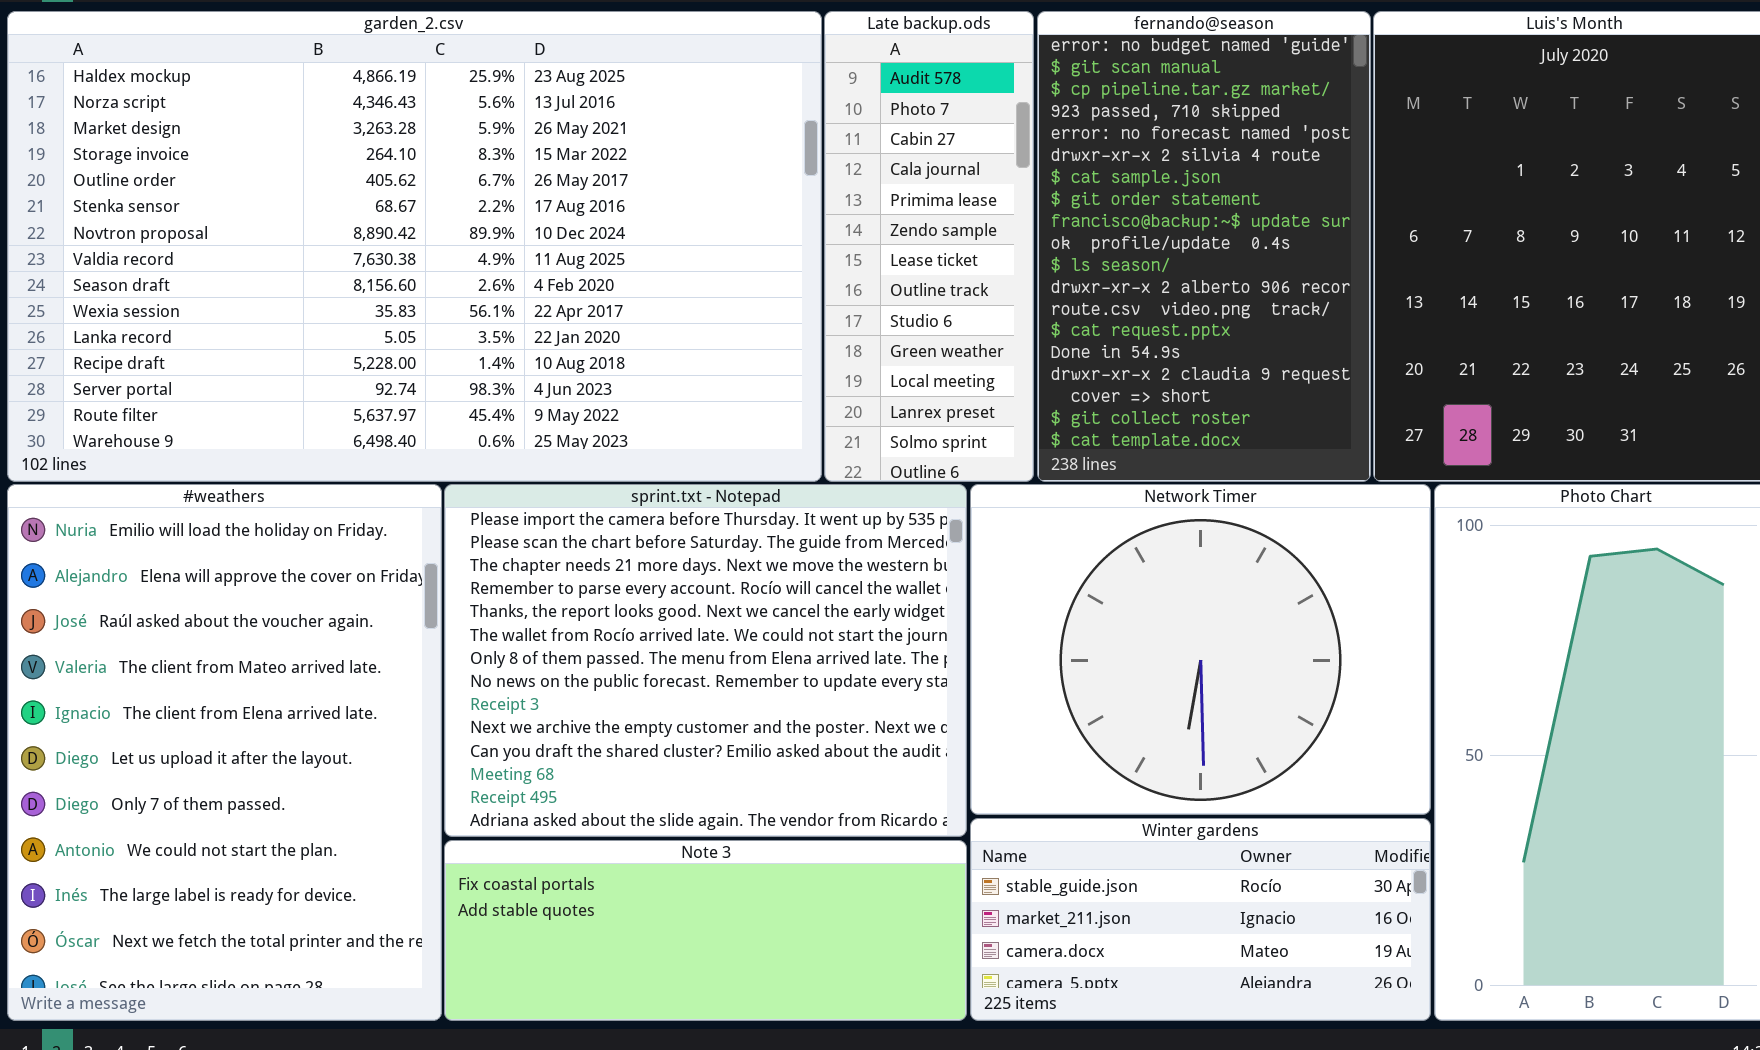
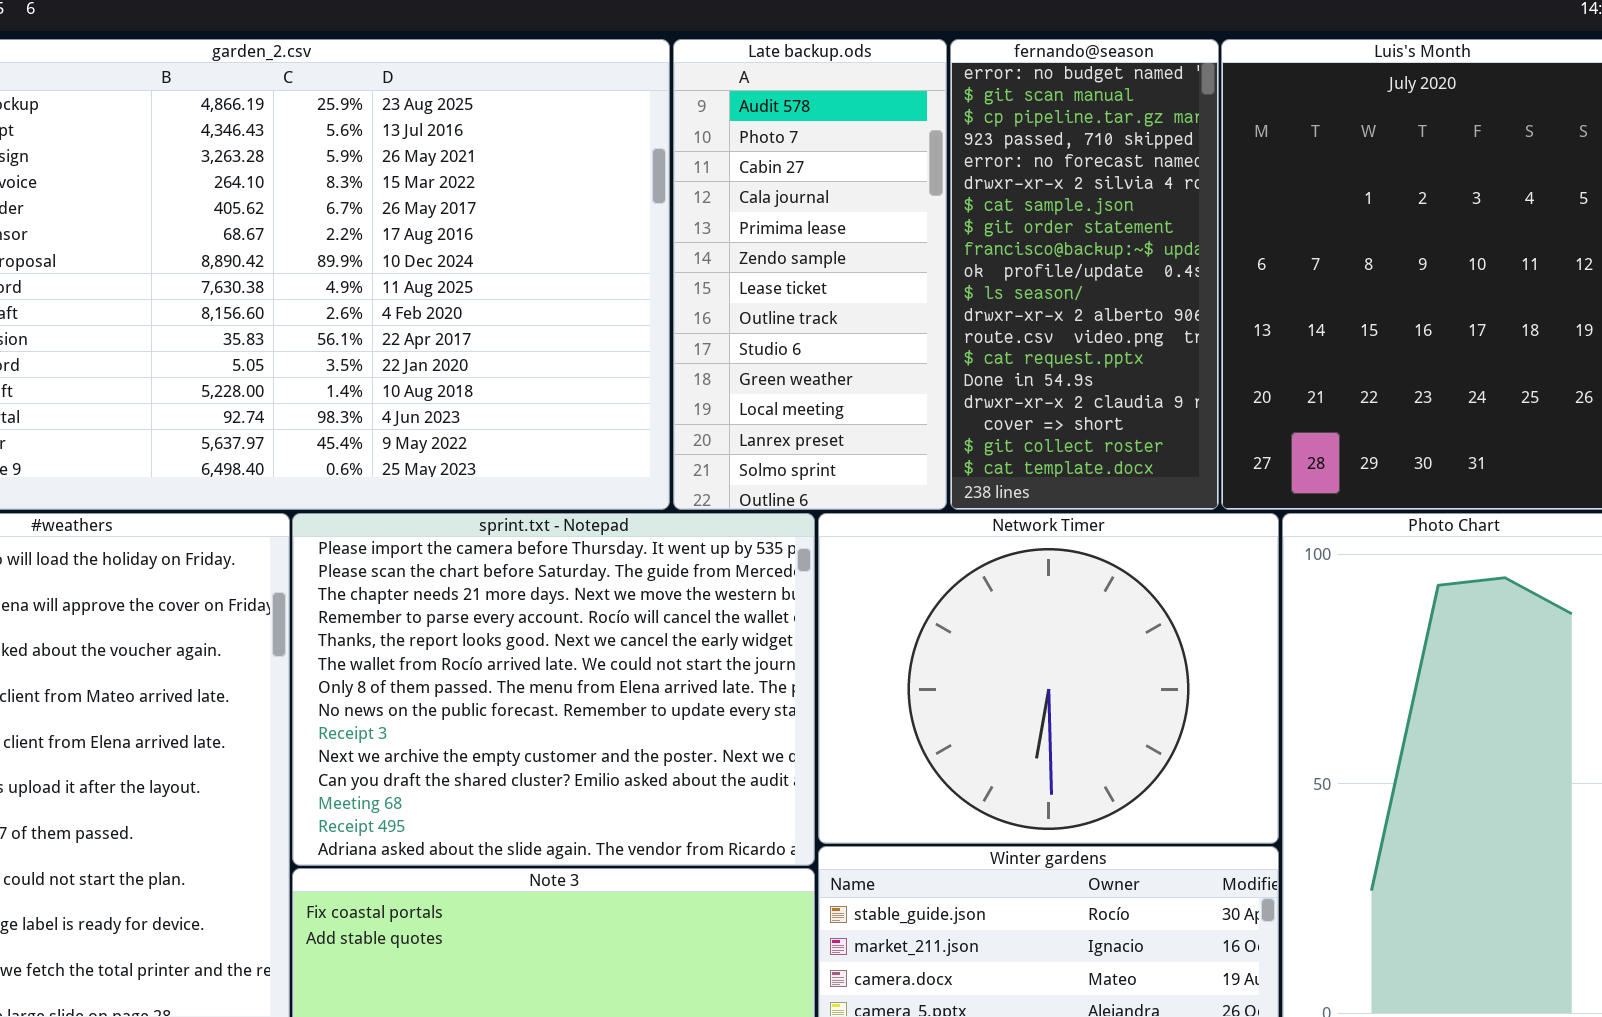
Late backup.ods: [824,11,1034,482] -> [673,39,947,510], resized
fernando@season: [1037,11,1371,482] -> [950,39,1219,510], resized

